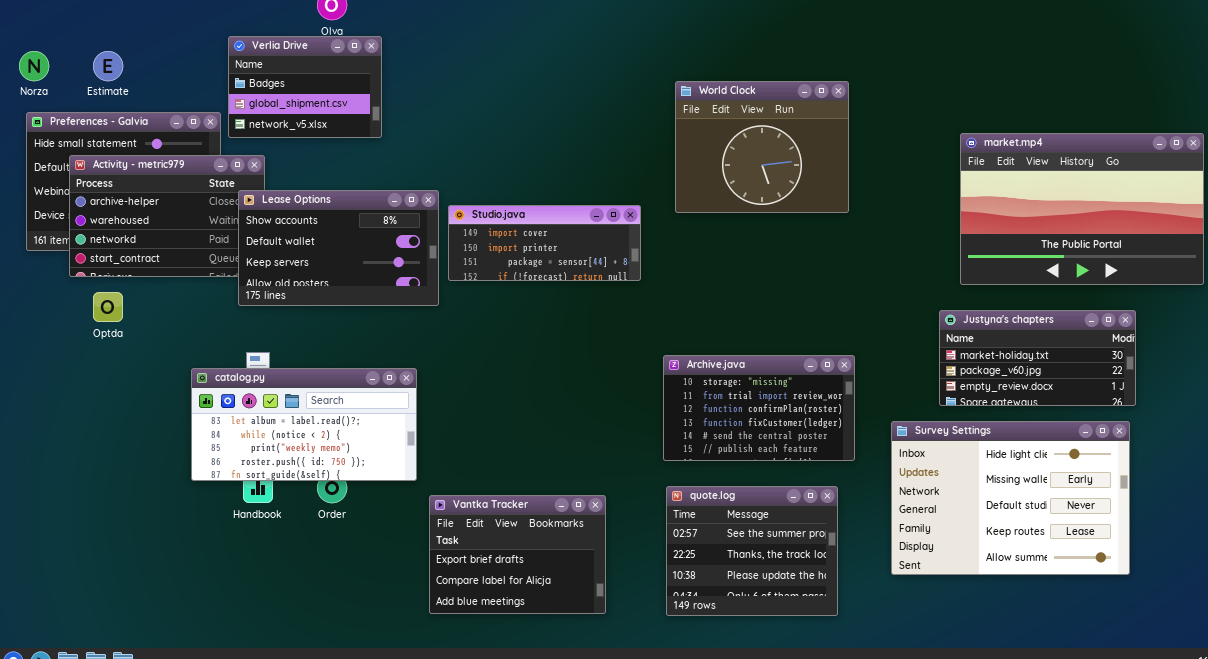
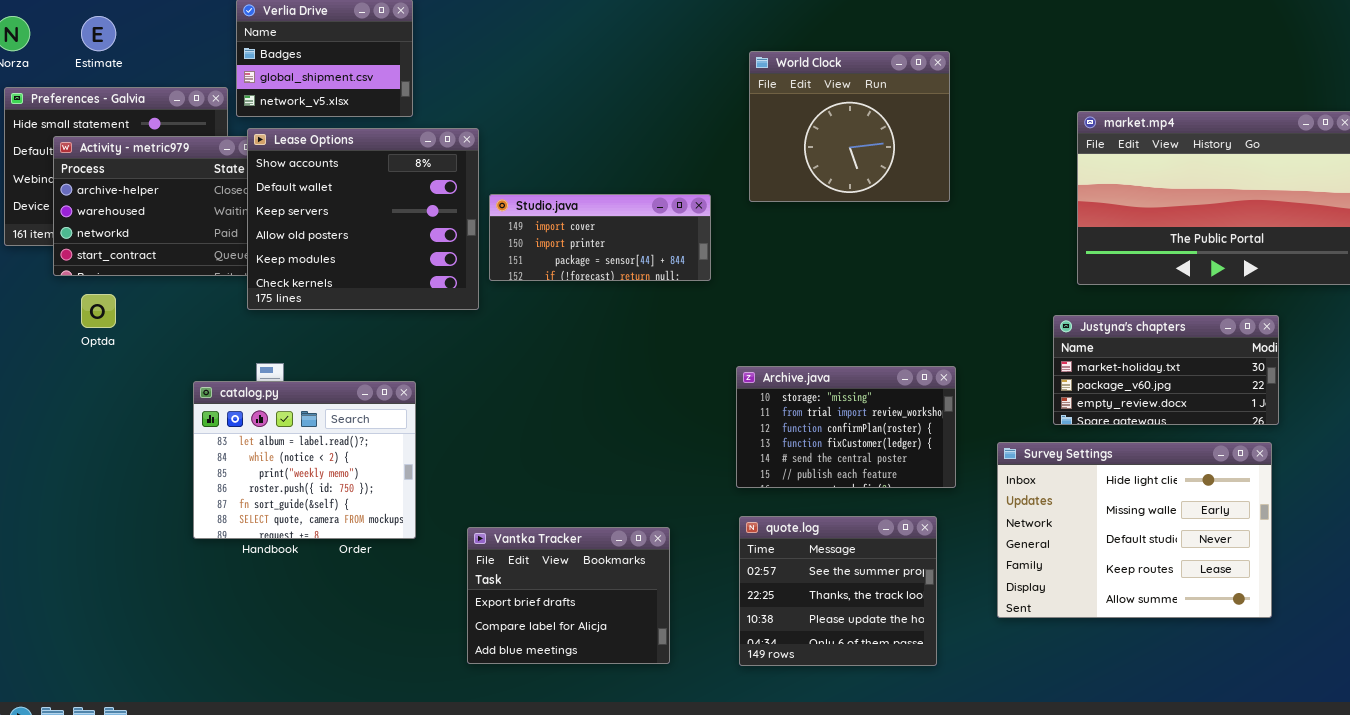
Lease Options: [238,190,439,306] -> [247,128,479,310], resized
catalog.py: [191,368,417,481] -> [193,381,416,539], resized

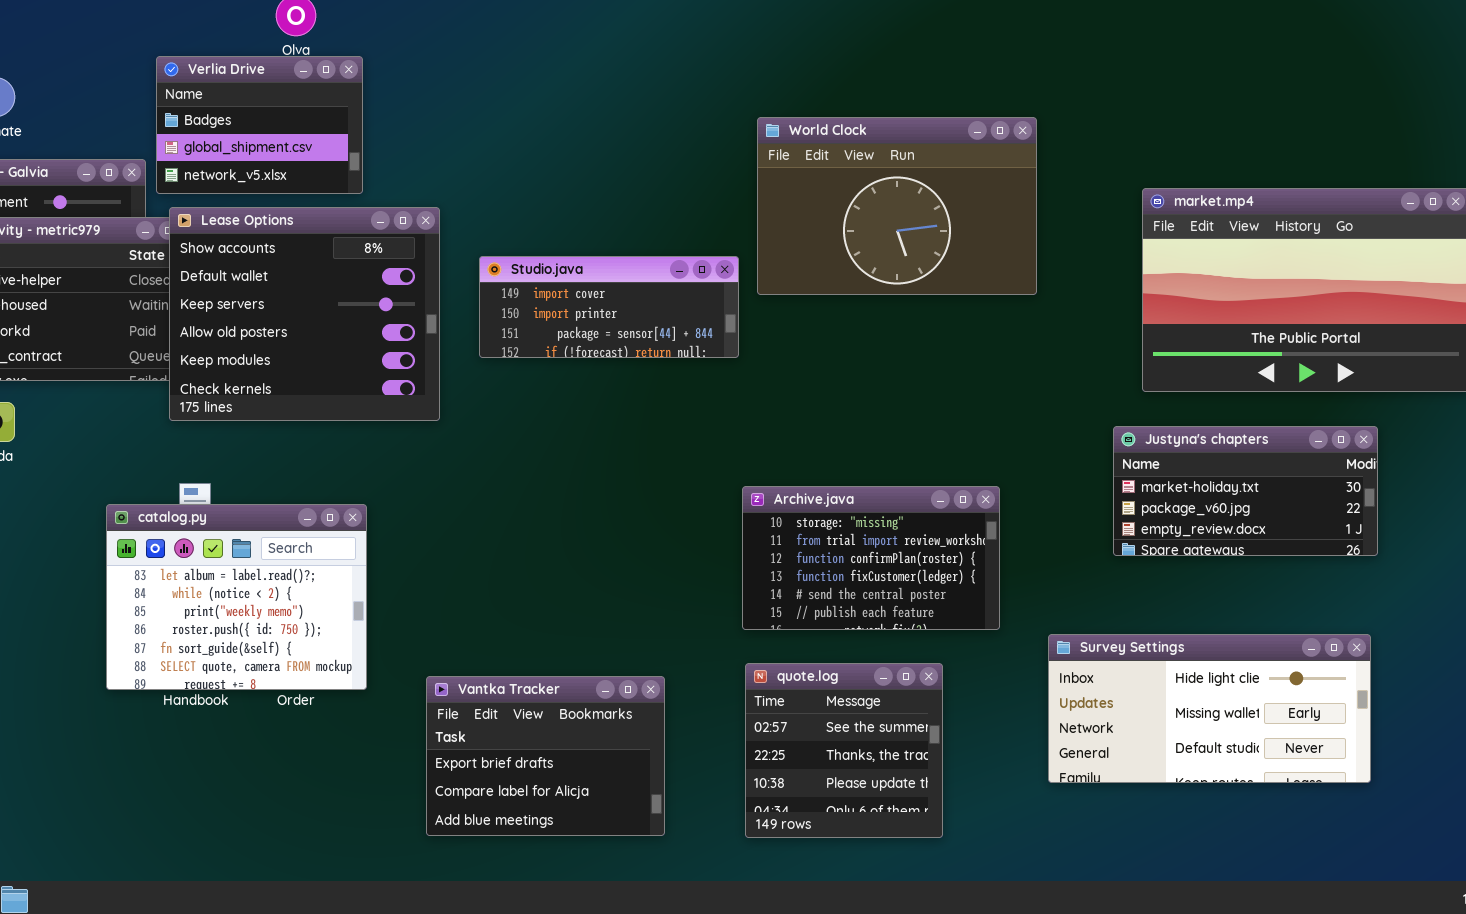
World Clock: [749,51,950,202] -> [757,117,1037,295], resized
Studio.java: [489,194,711,281] -> [479,256,739,358], moved
Survey Settings: [997,442,1272,618] -> [1048,634,1371,783], resized
quote.log: [739,516,937,666] -> [745,663,943,838], resized

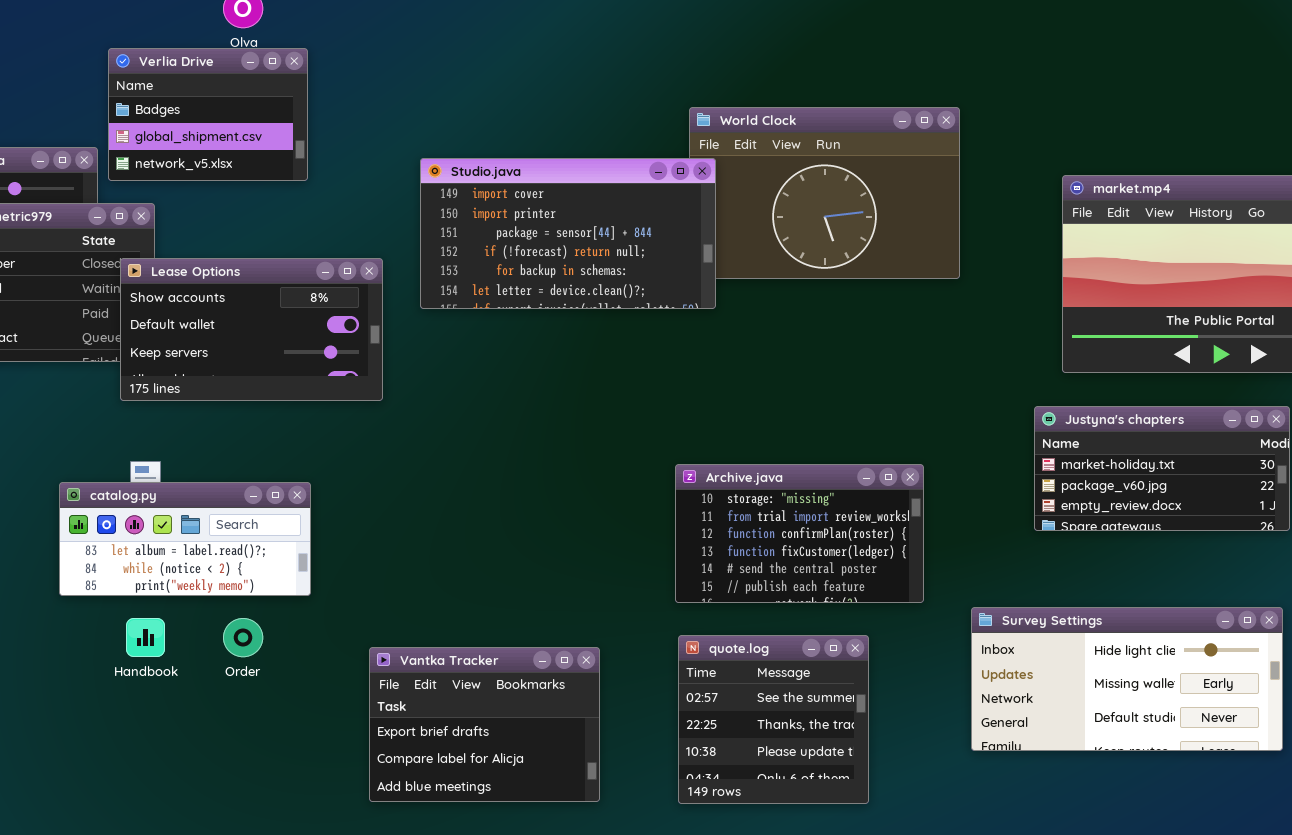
Lease Options: [169,207,440,421] -> [120,258,383,401], resized
Studio.java: [479,256,739,358] -> [420,158,716,309], moved, resized
catalog.py: [106,504,367,690] -> [59,482,311,596], resized

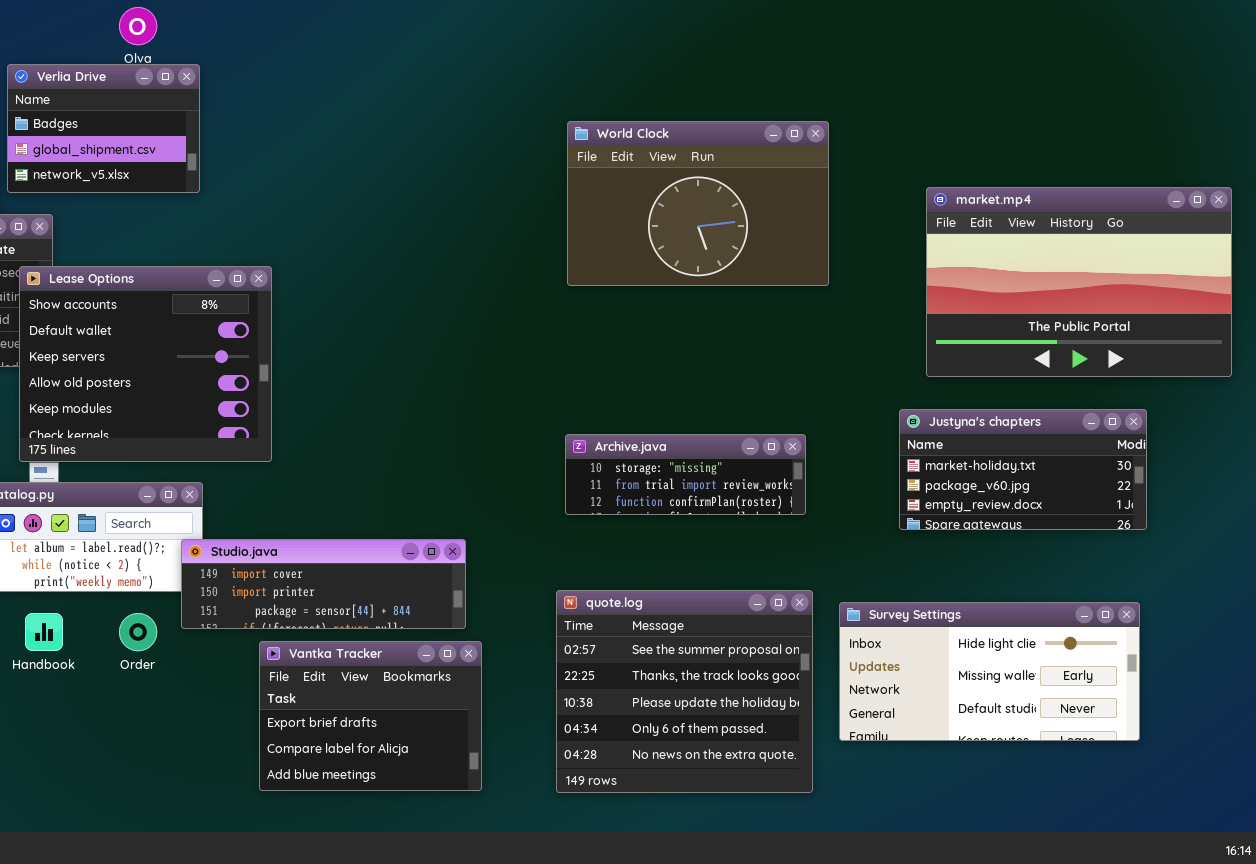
Studio.java: [420,158,716,309] -> [181,539,466,629], moved, resized
Lease Options: [120,258,383,401] -> [19,266,272,462], resized
Archive.java: [675,464,924,603] -> [565,434,806,515], moved, resized
quote.log: [678,635,869,804] -> [556,590,813,793], resized

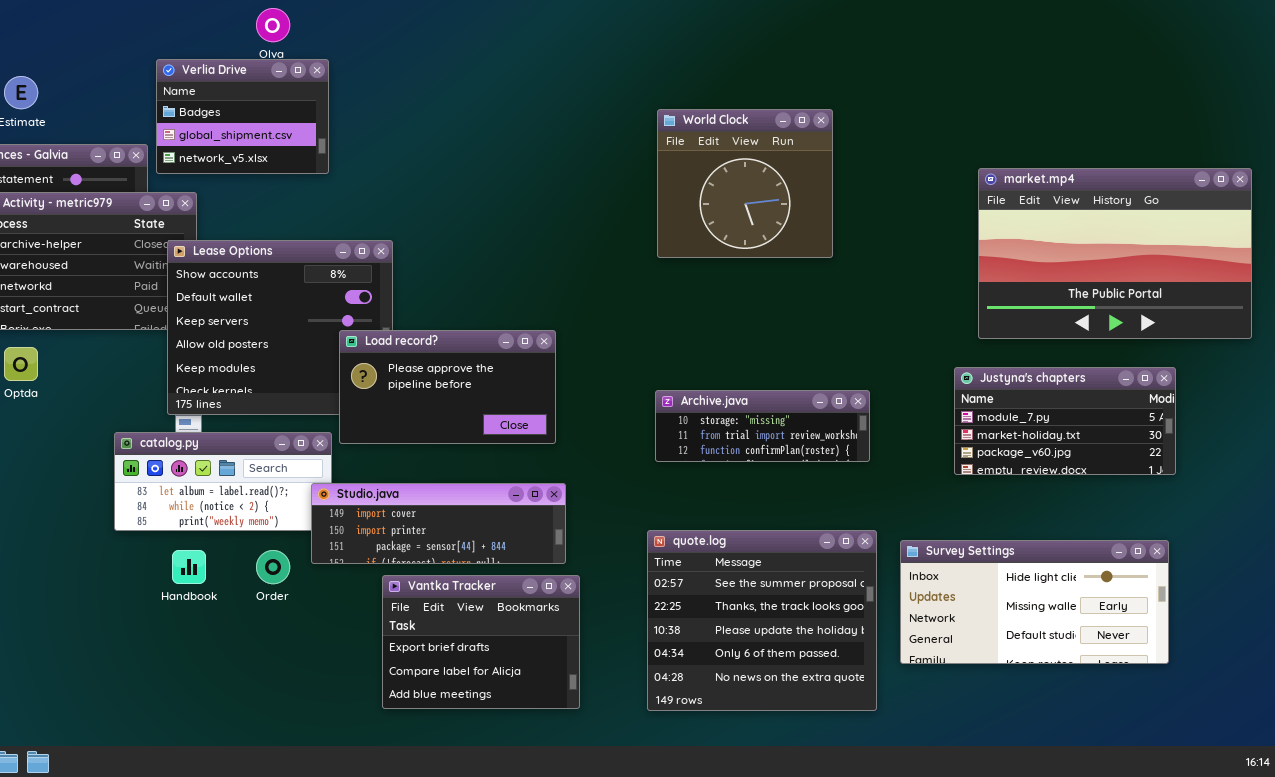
World Clock: [567,121,829,286] -> [657,109,833,258], resized
Load record?: none -> [339,330,556,444], opened
Justyna's chapters: [899,409,1147,530] -> [954,367,1176,475], scrolled up 1 row

